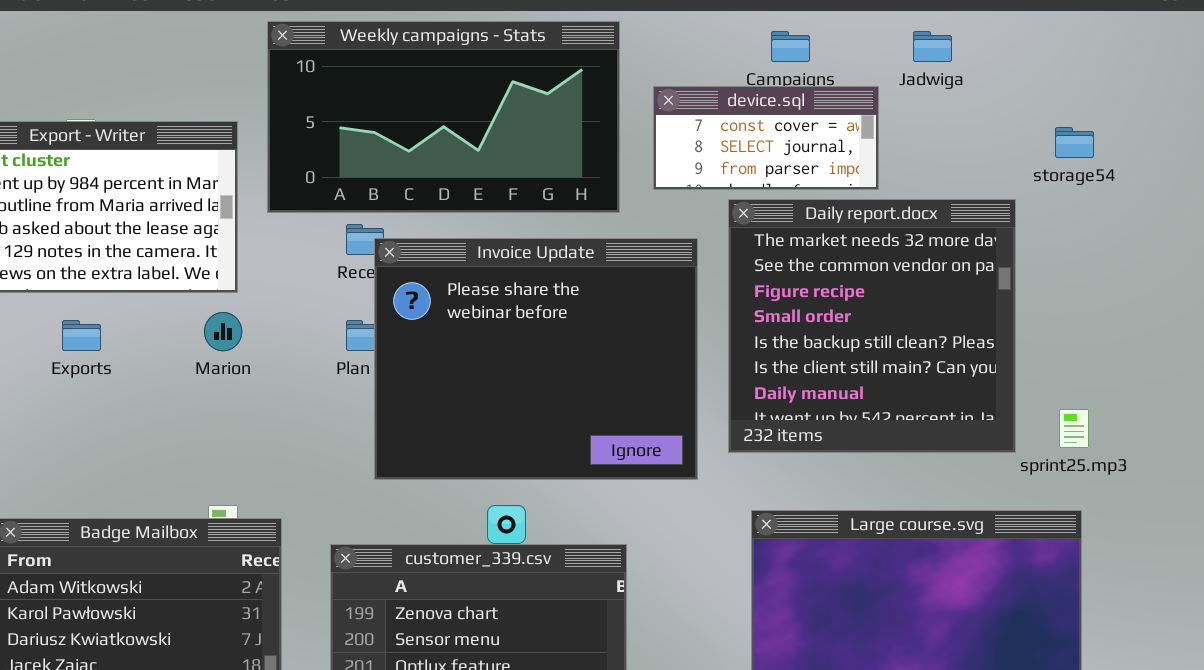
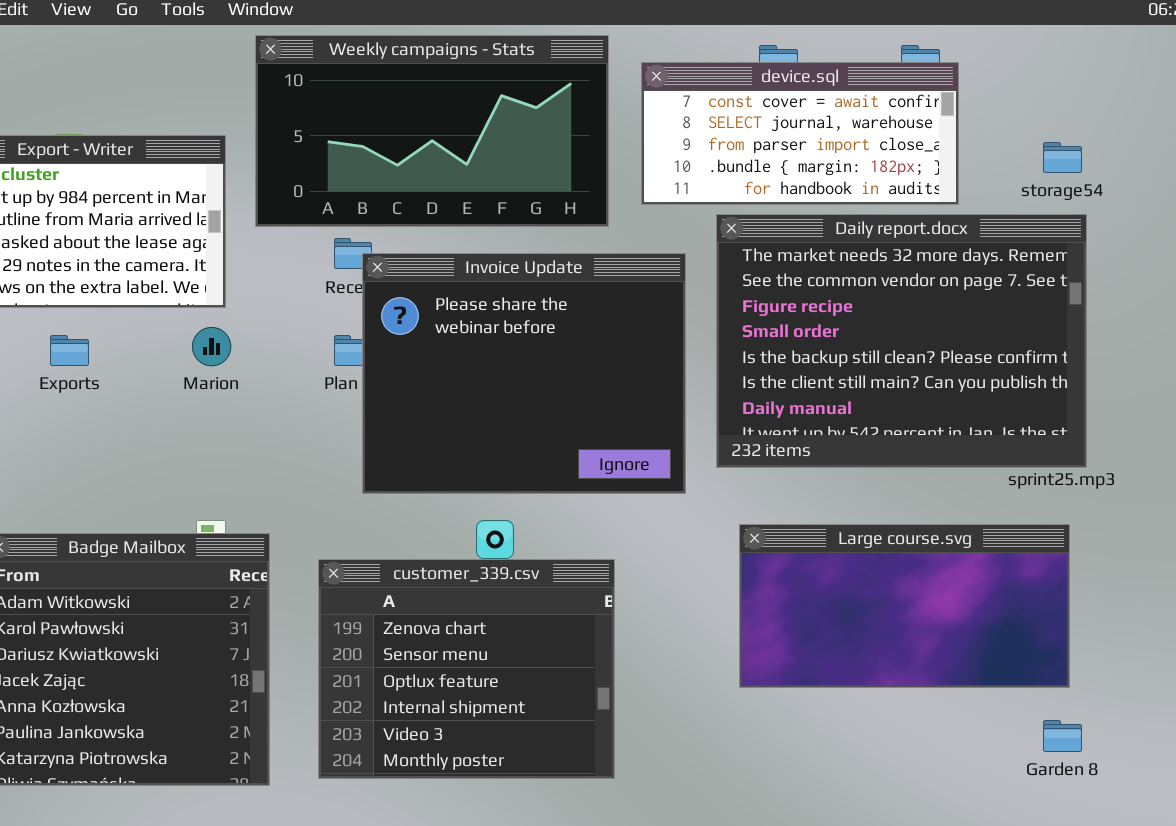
device.sql: [653,86,879,190] -> [641,62,959,205], resized
Daily report.docx: [728,199,1016,453] -> [716,214,1087,468], resized

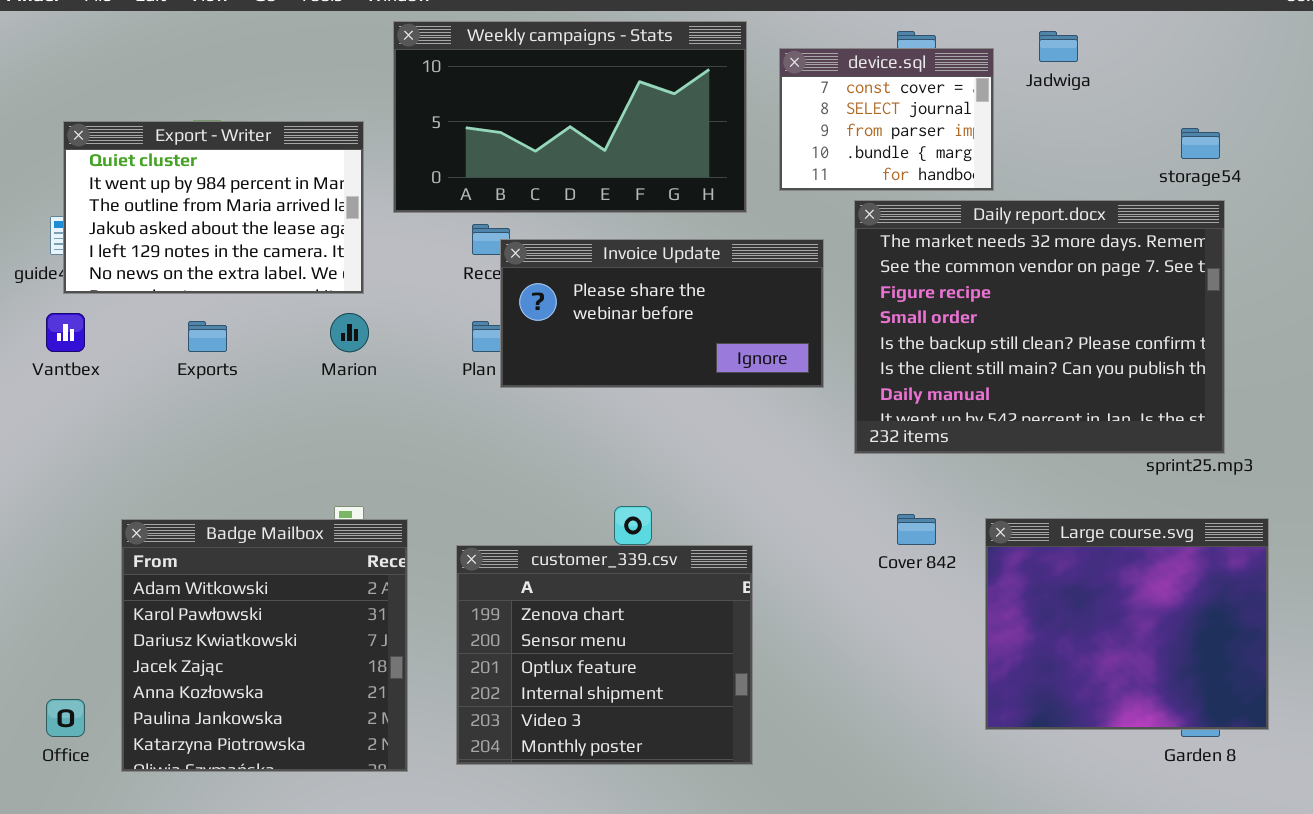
device.sql: [641,62,959,205] -> [779,48,994,191], resized
Invoice Update: [362,253,686,494] -> [500,239,824,388], resized
Large course.svg: [739,524,1070,688] -> [985,518,1269,730], moved, resized

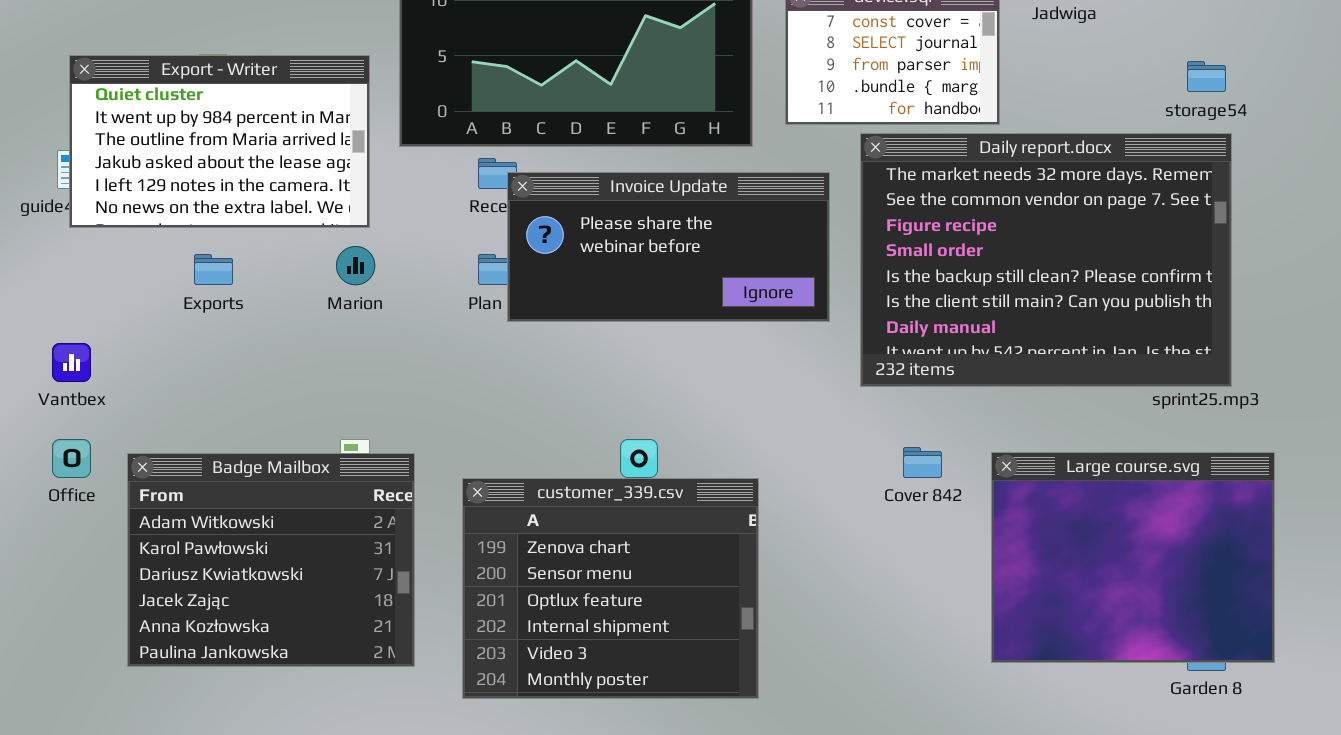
Vantbex: [46,313,85,352] -> [52,343,91,382], moved
Badge Mailbox: [121,519,408,772] -> [127,453,415,667], resized
Office: [46,699,85,737] -> [52,439,91,478], moved

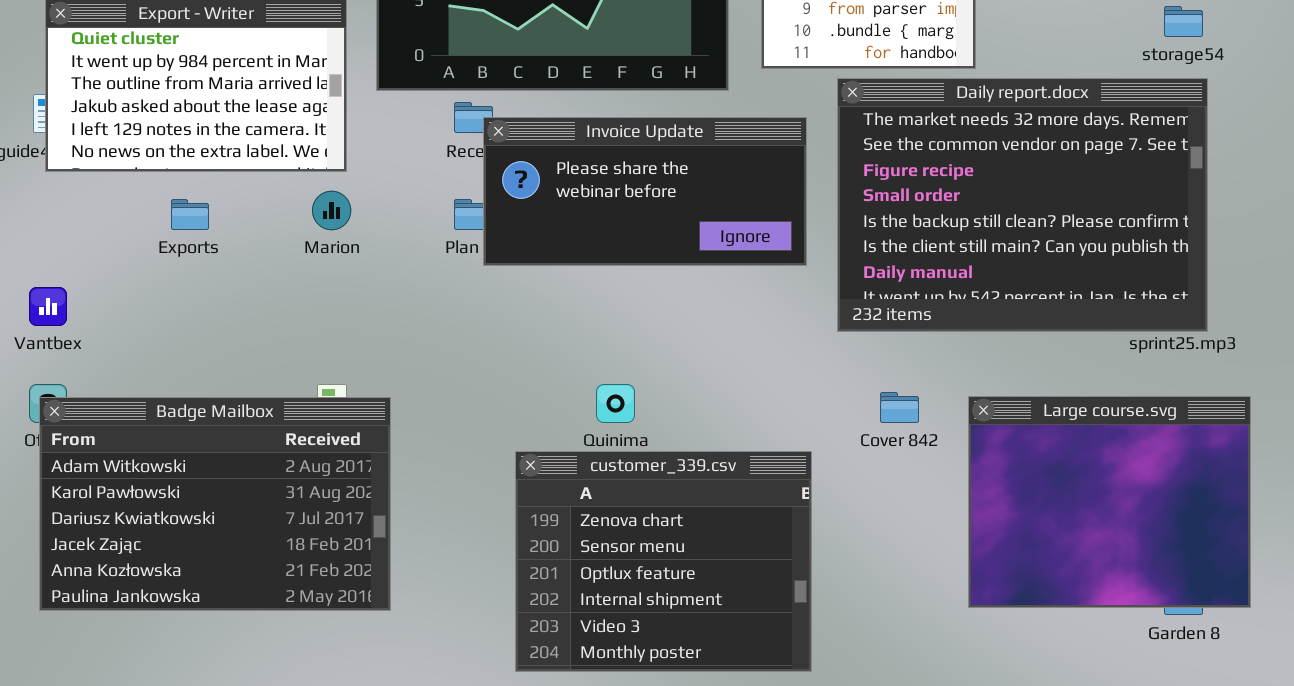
Badge Mailbox: [127,453,415,667] -> [39,397,391,611], resized
customer_339.csv: [462,478,759,699] -> [515,451,812,672], moved

